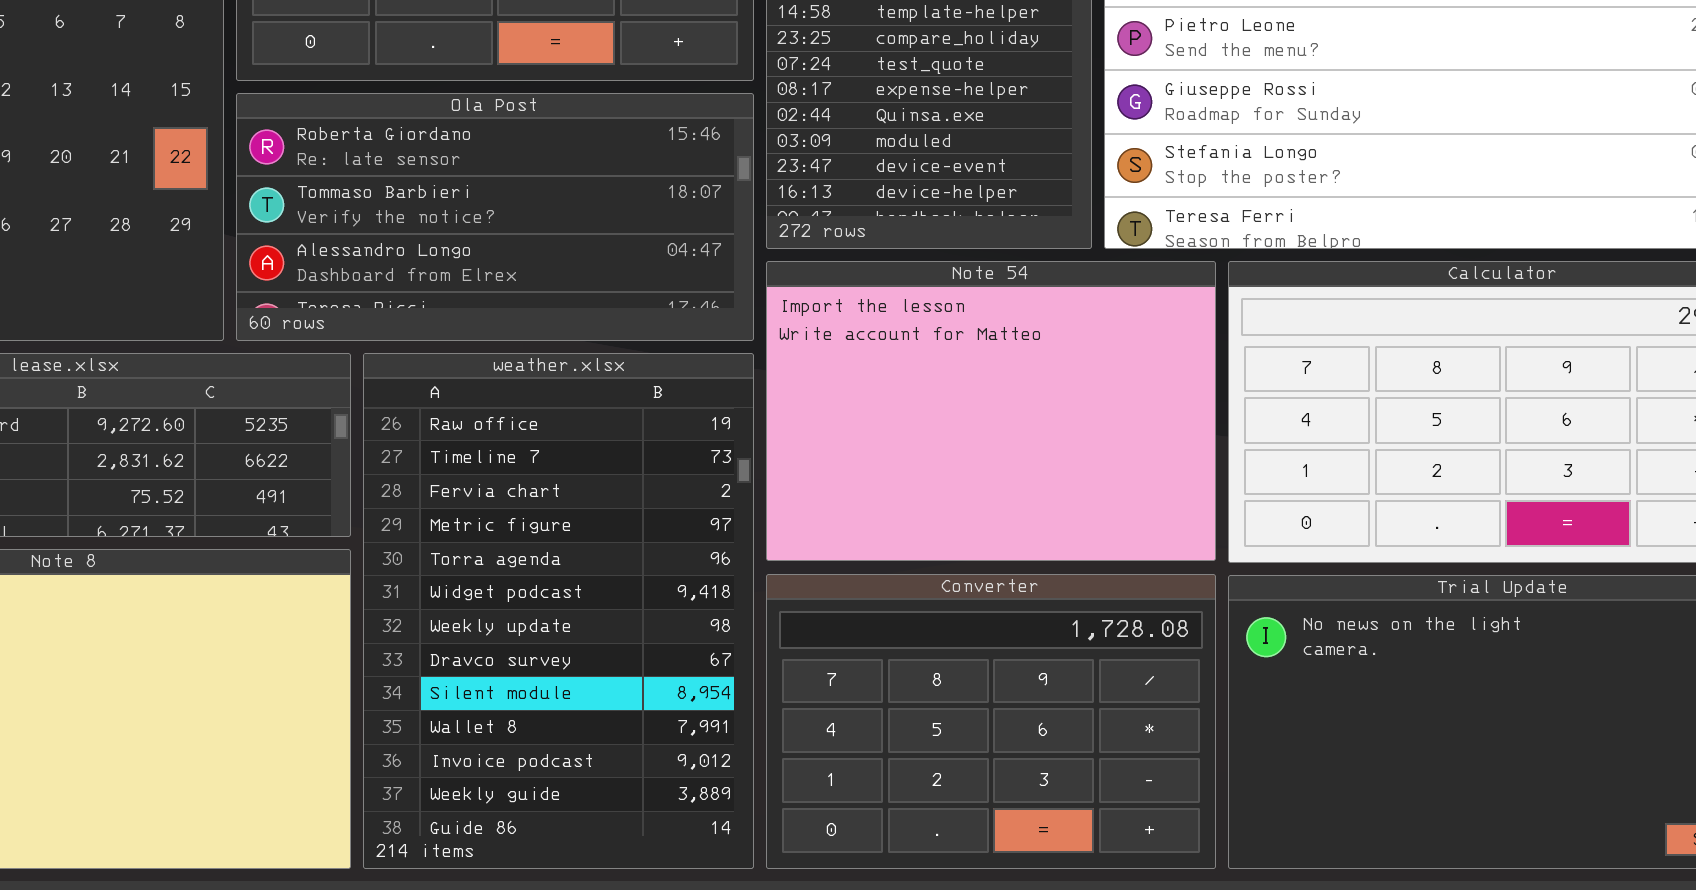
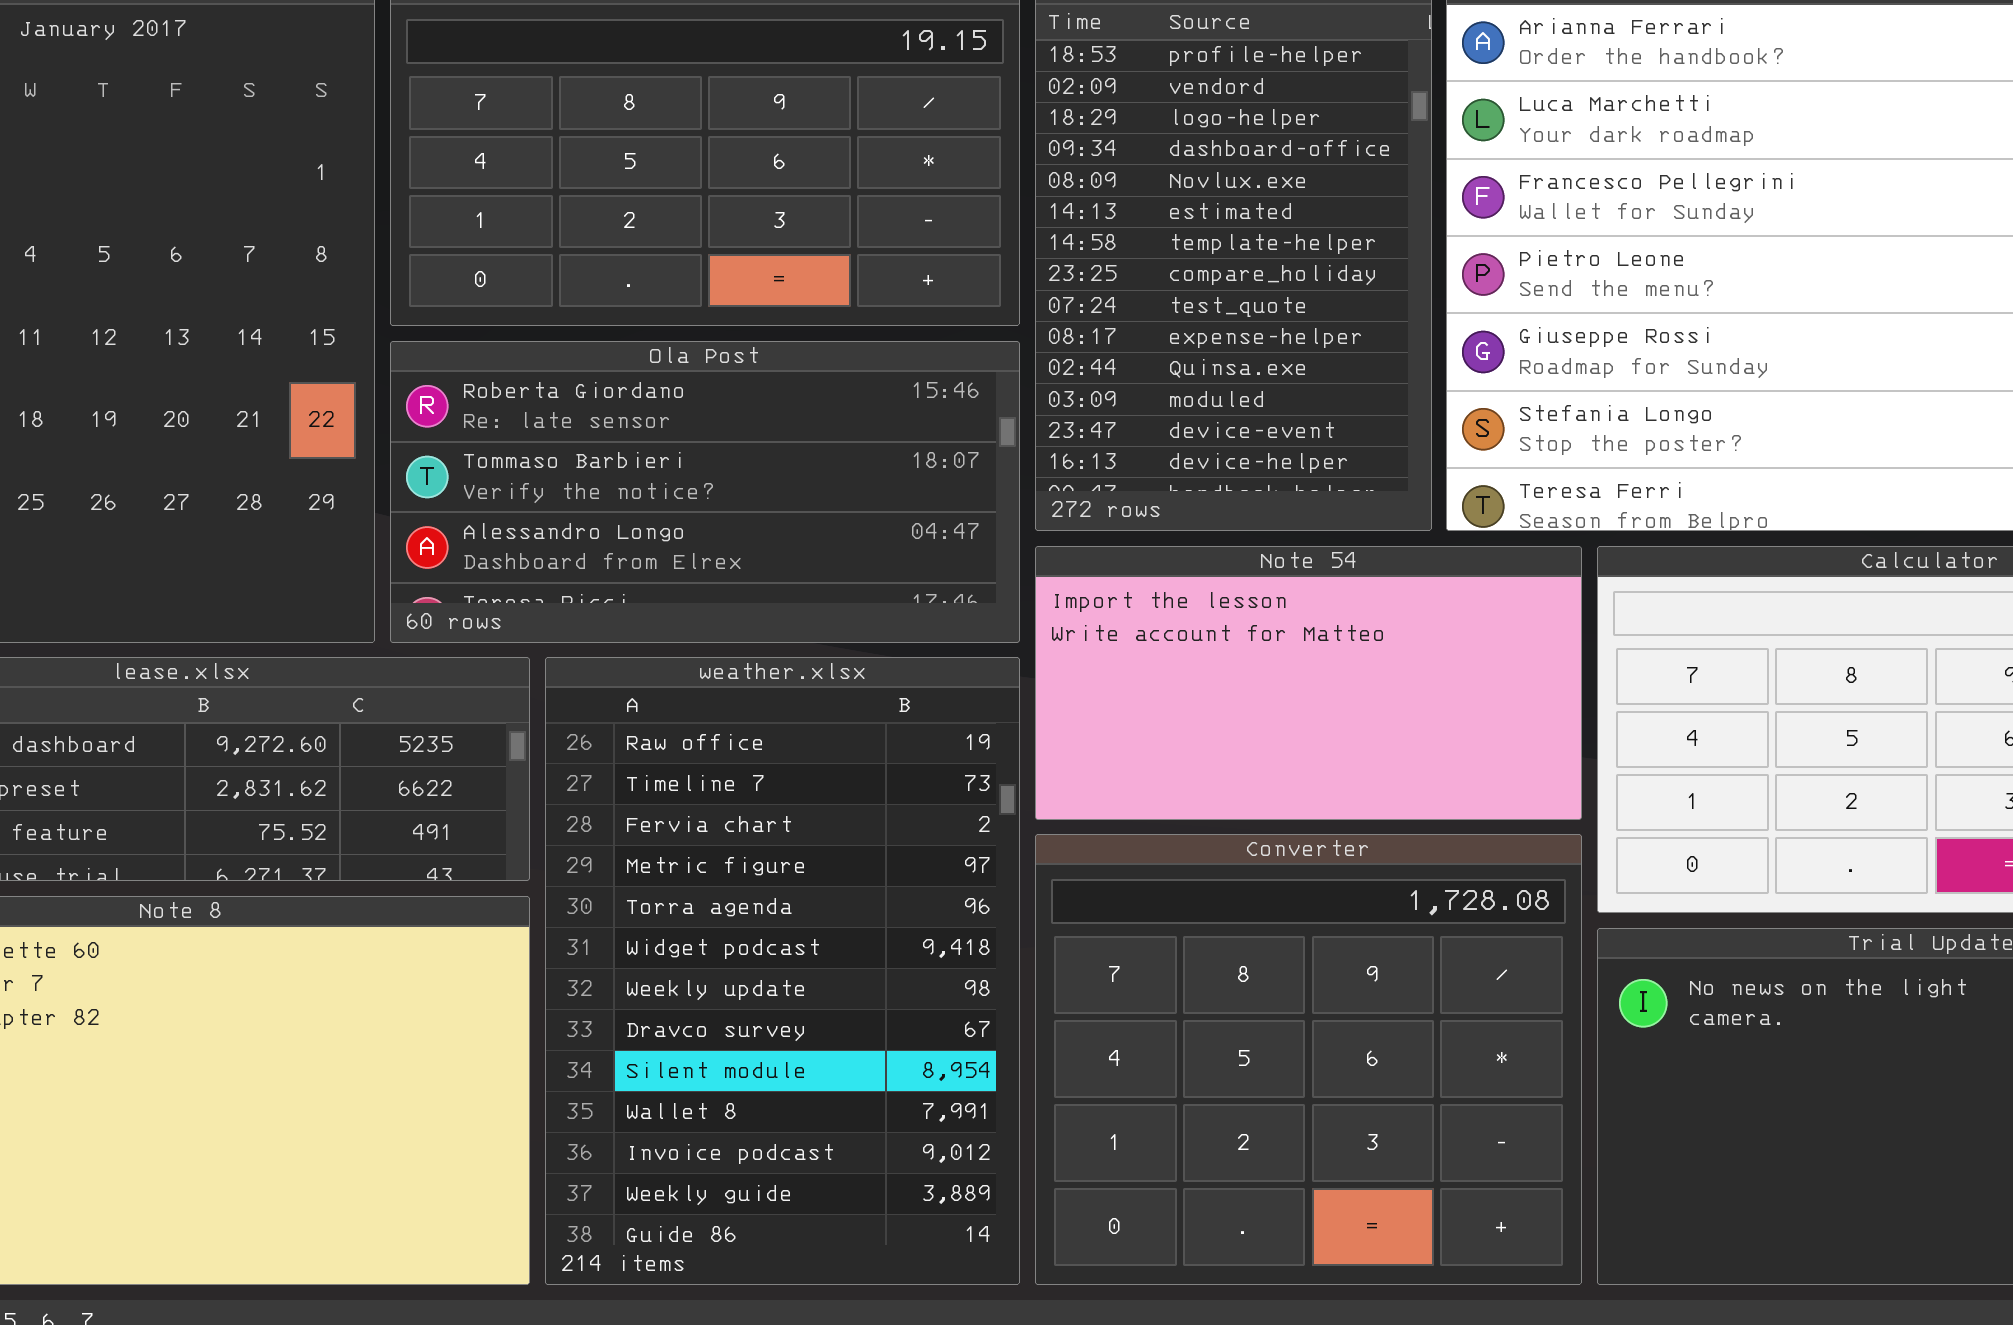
Note 54: [766,261,1216,561] -> [1035,546,1582,820], resized
Converter: [766,574,1216,869] -> [1035,834,1582,1285], resized

